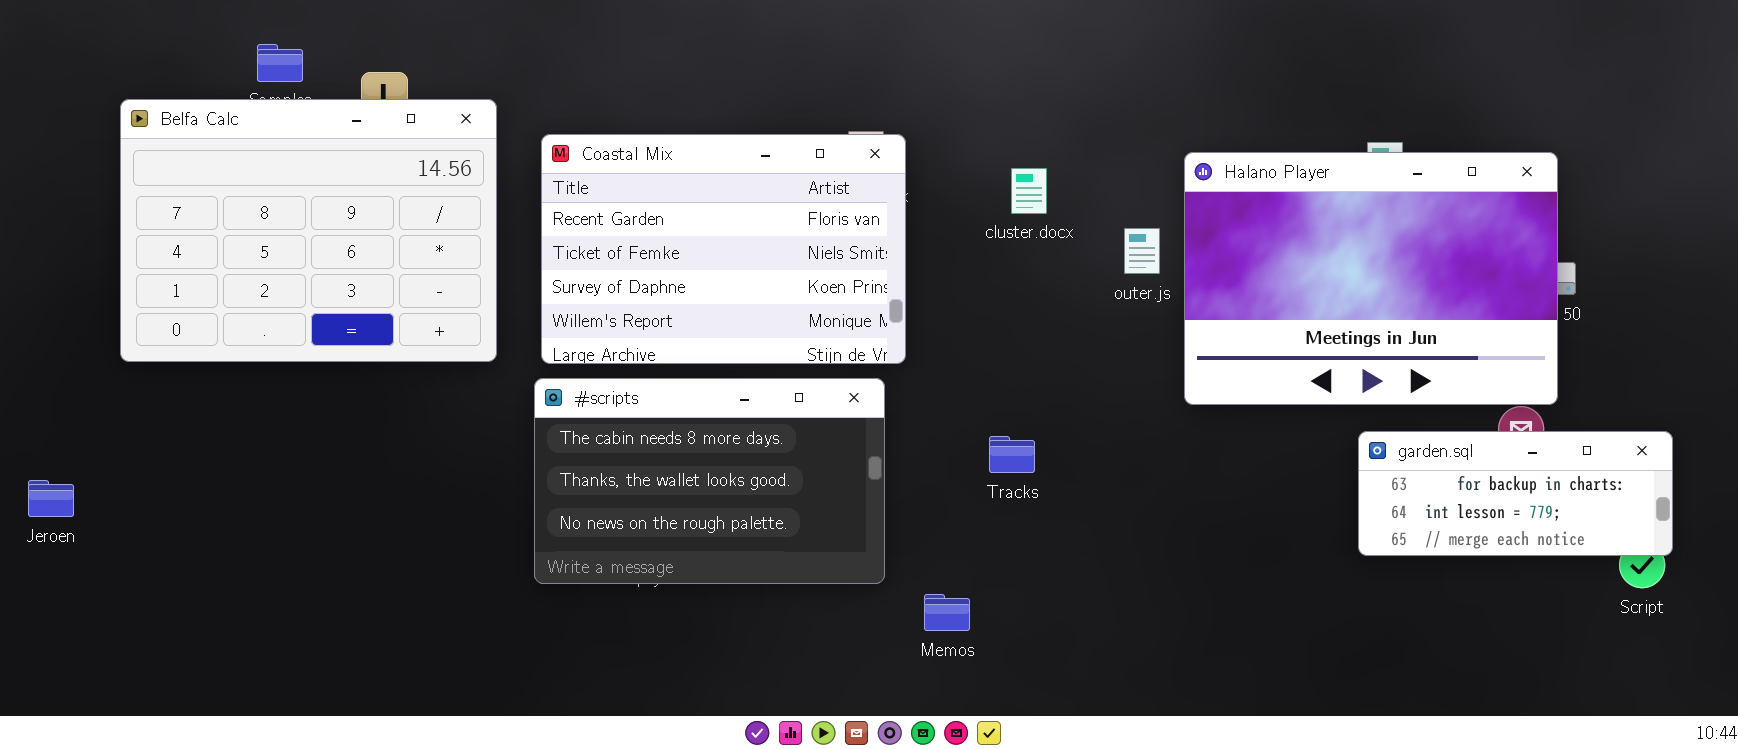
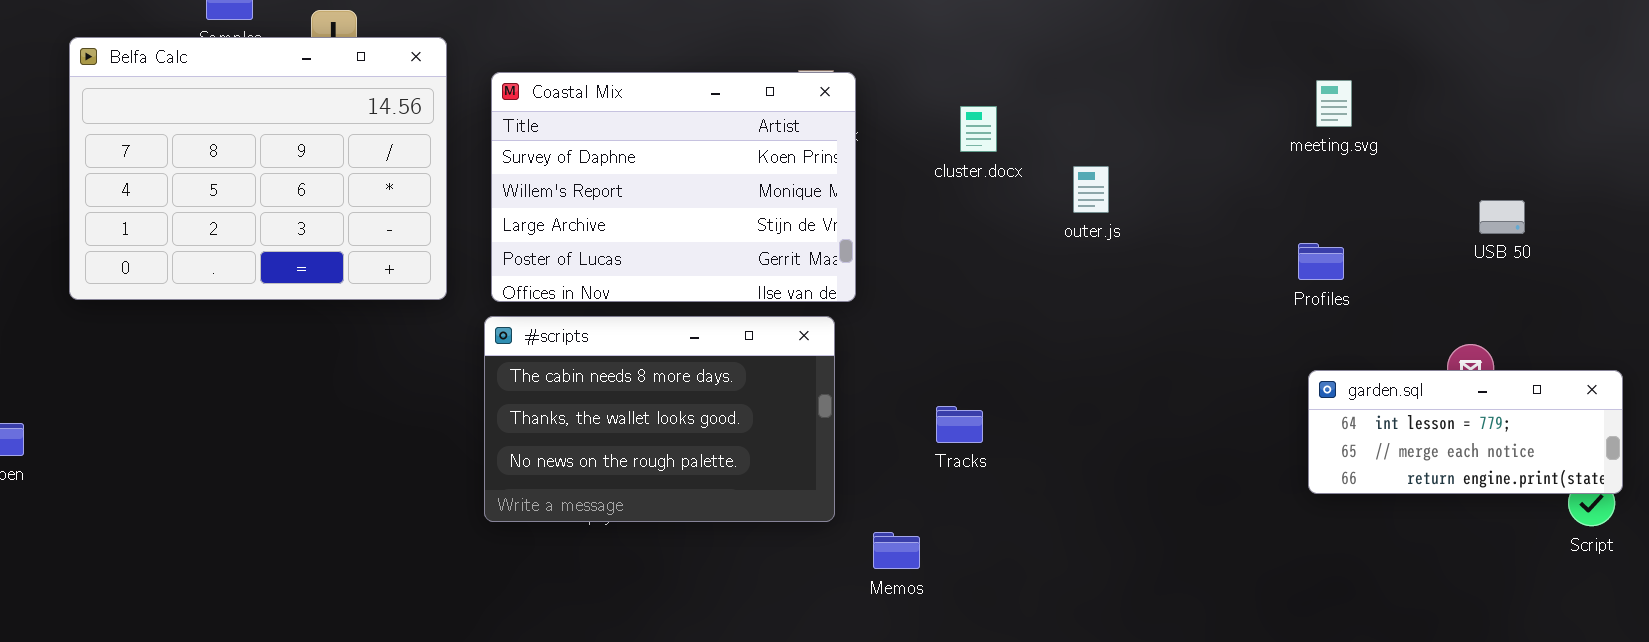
Coastal Mix: [541,134,906,364] -> [491,72,856,302], scrolled down 2 rows
Halano Player: [1184,152,1558,405] -> none, closed
garden.sql: [1358,431,1673,556] -> [1308,370,1623,494], scrolled down 1 row
Tracks: [989,436,1035,473] -> [936,406,983,443], moved

